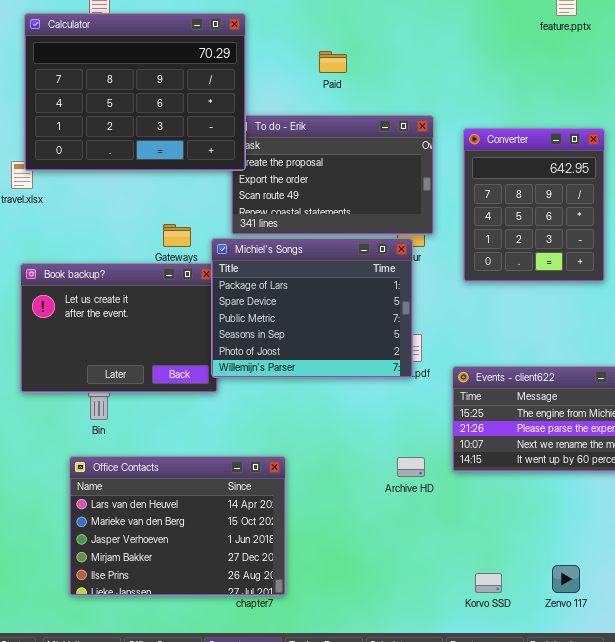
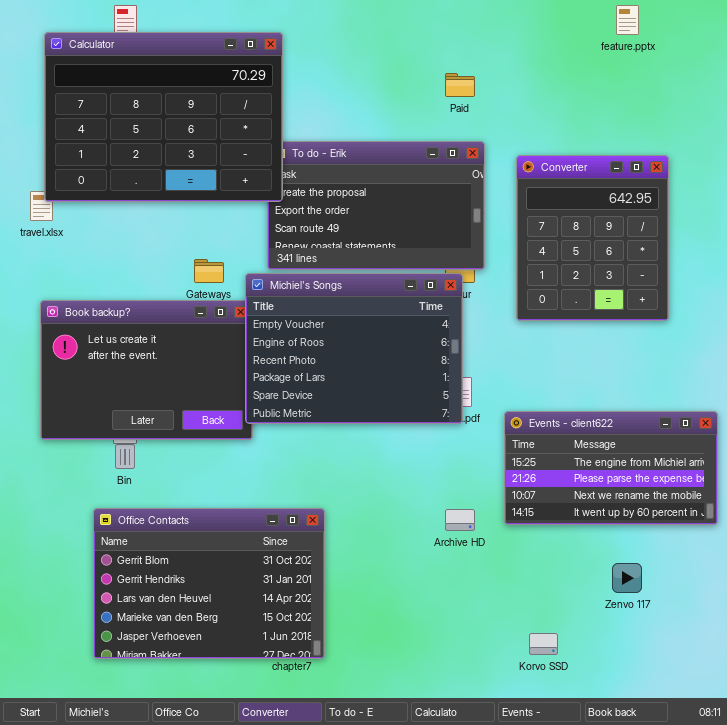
Paid: [319,51,347,73] -> [445,73,475,97], moved
Michiel's Songs: [211,238,413,378] -> [245,273,463,424], scrolled up 3 rows
Office Contacts: [69,456,286,596] -> [93,508,325,659], scrolled up 2 rows
Zenvo 117: [552,565,580,593] -> [612,563,642,593], moved

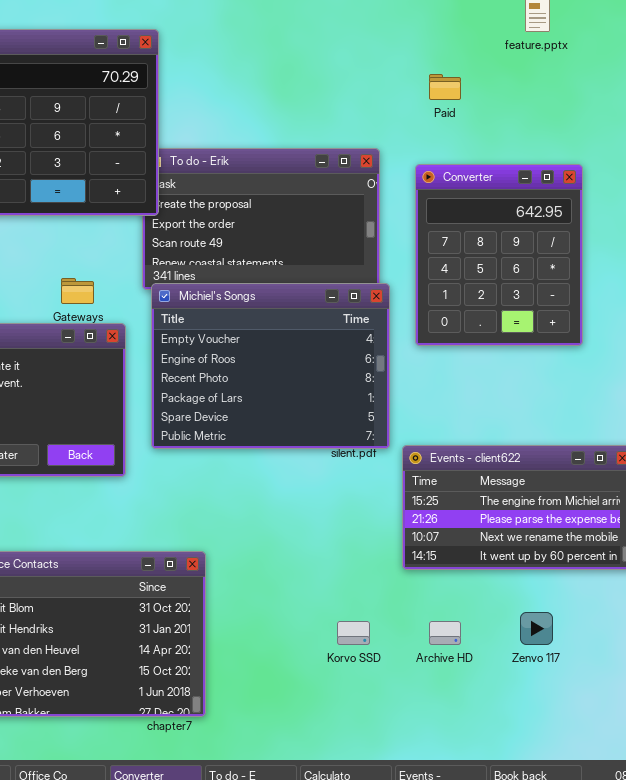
Paid: [445,73,475,97] -> [429,74,461,100], moved
Michiel's Songs: [245,273,463,424] -> [151,283,390,449], moved
Archive HD: [445,509,475,531] -> [429,621,461,645], moved
Korvo SSD: [529,633,558,655] -> [337,621,370,645], moved

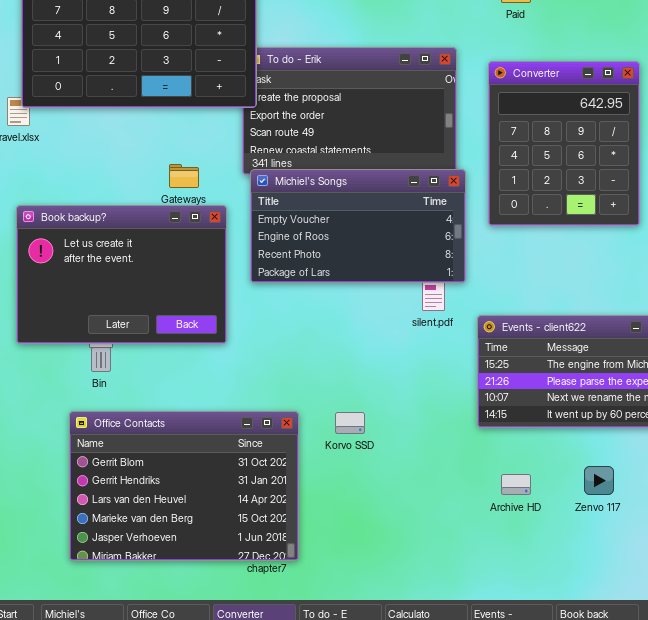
Michiel's Songs: [151,283,390,449] -> [250,169,466,283], resized
Korvo SSD: [337,621,370,645] -> [335,412,365,434], moved

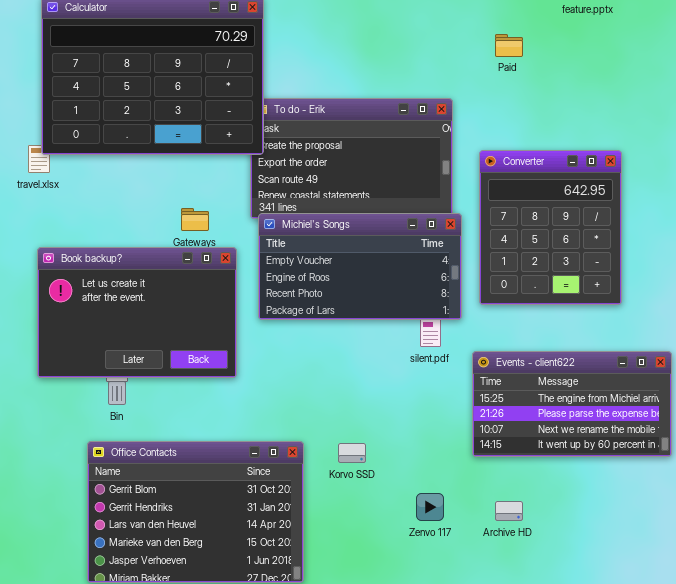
Converter: [488,61,640,226] -> [479,150,622,305], moved
Zenvo 117: [584,466,614,495] -> [416,493,444,521], moved

